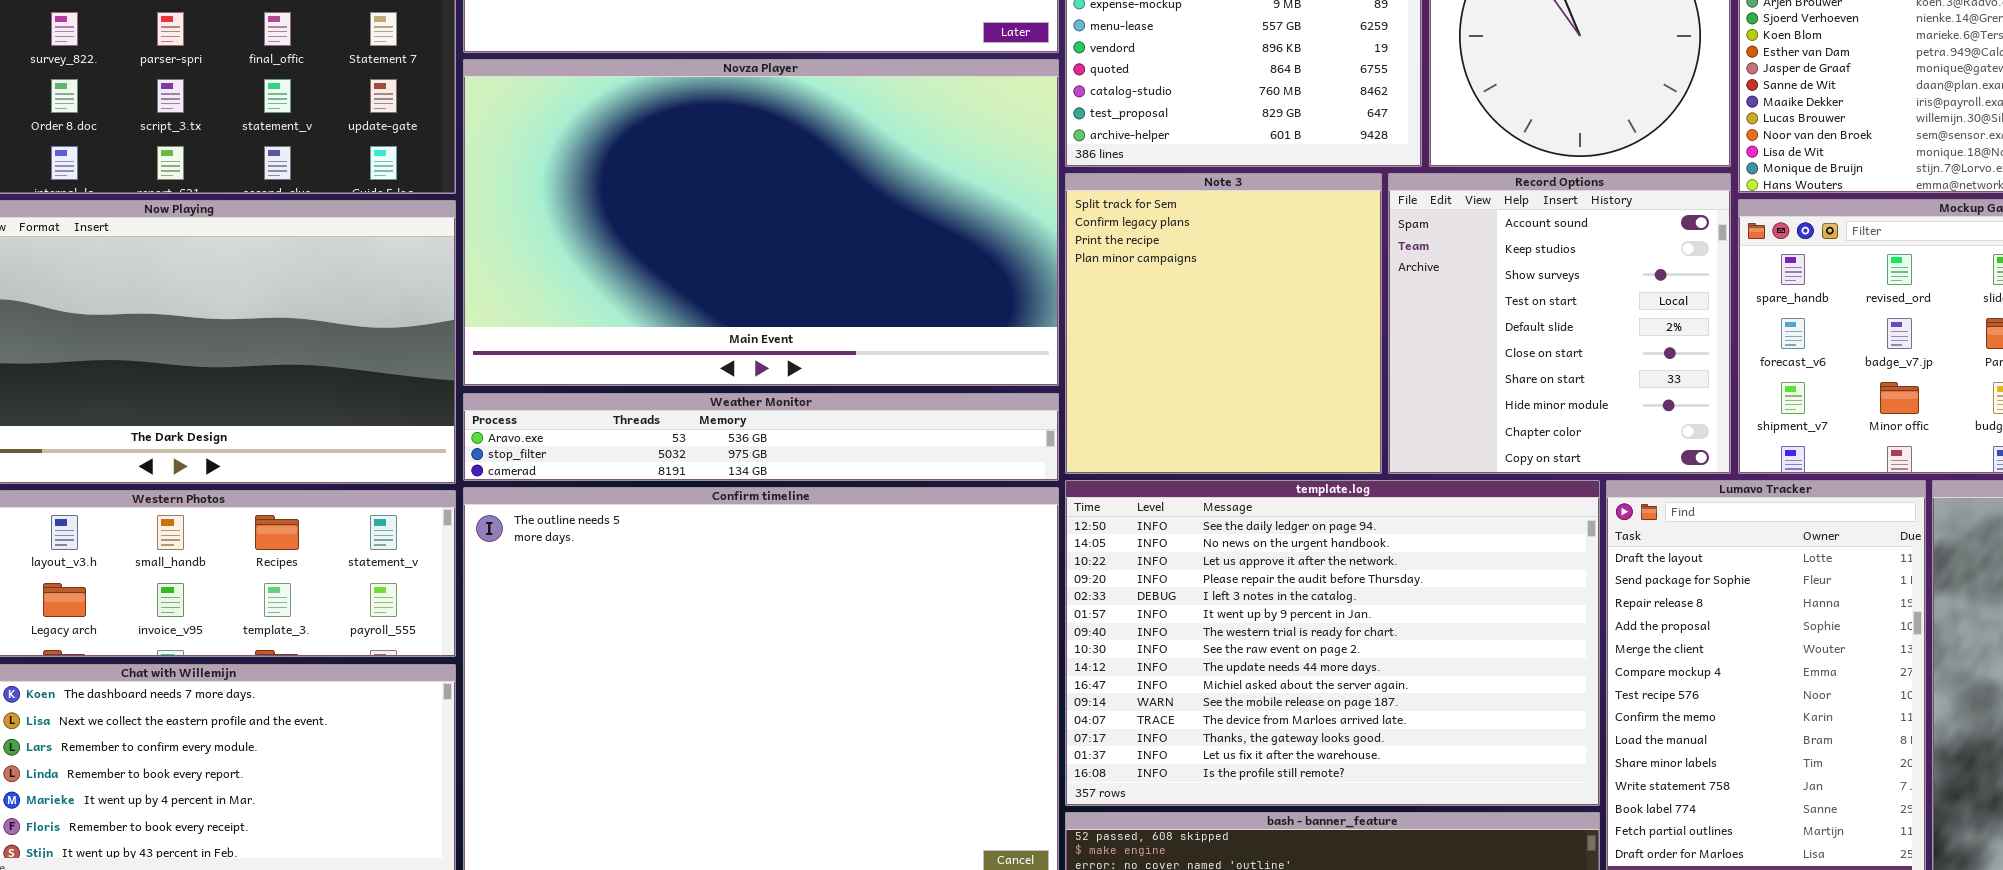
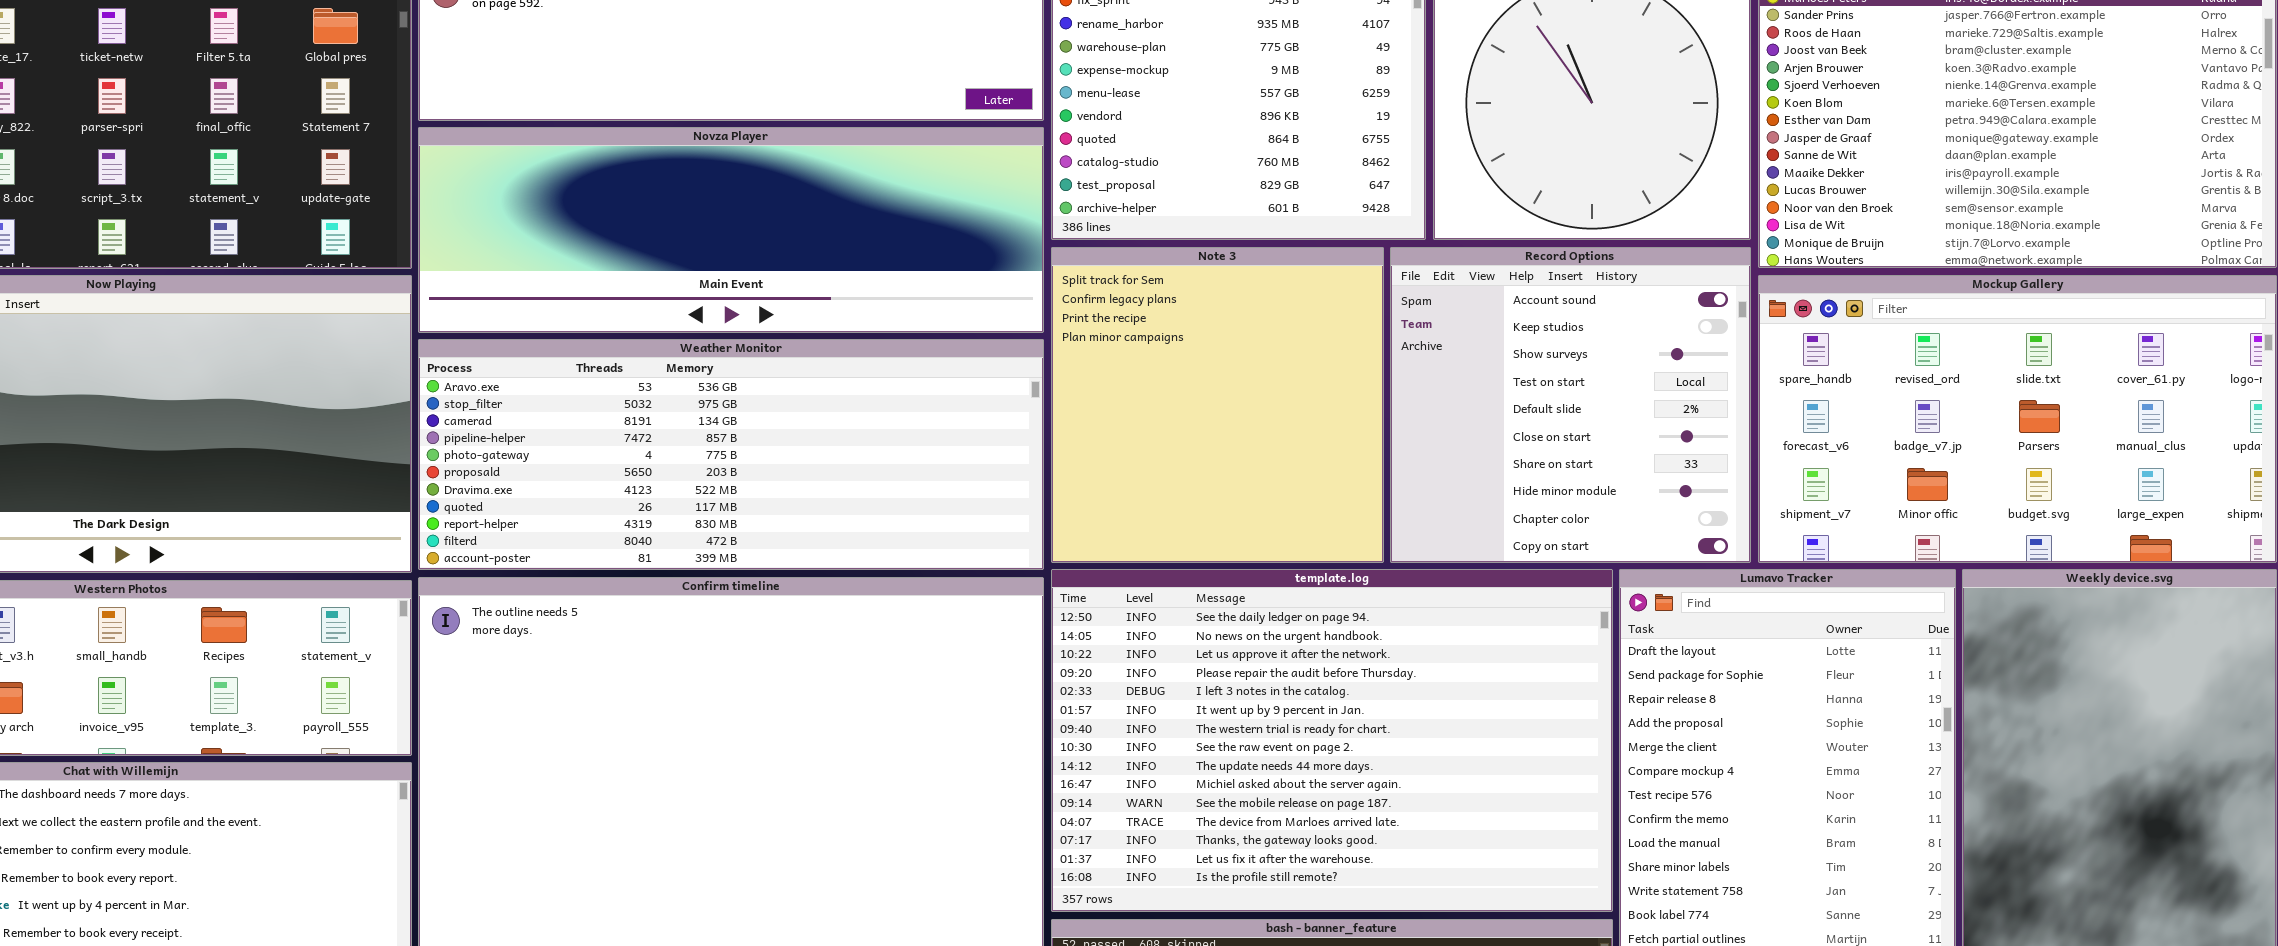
Novza Player: [463,59,1059,386] -> [418,127,1044,333], resized
Weather Monitor: [463,393,1059,481] -> [418,339,1044,570], resized

